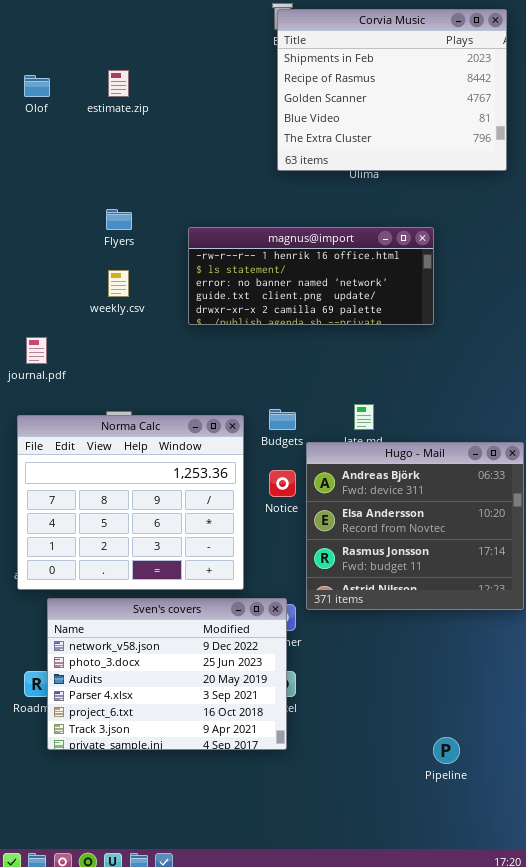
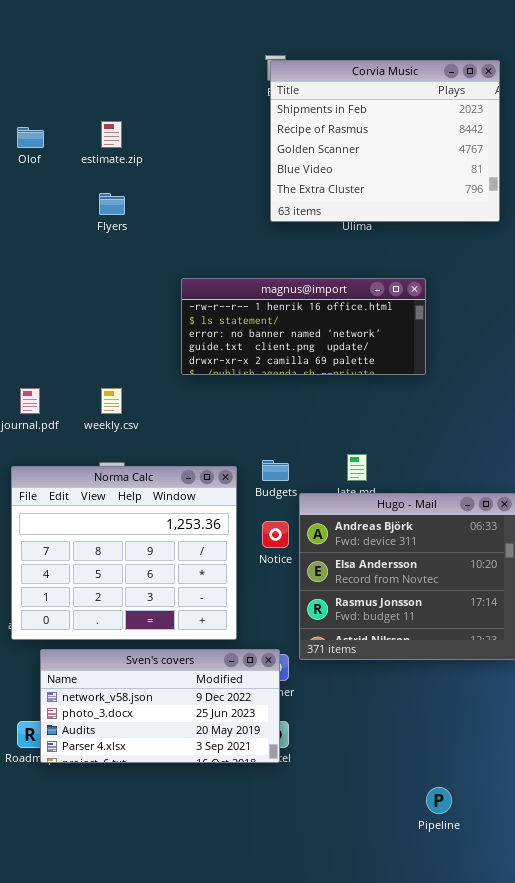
Flyers: [106,209,132,230] -> [99,193,125,215], moved
weekly.csv: [108,270,129,297] -> [101,388,122,414], moved
Sven's covers: [47,598,287,750] -> [40,649,280,763], resized

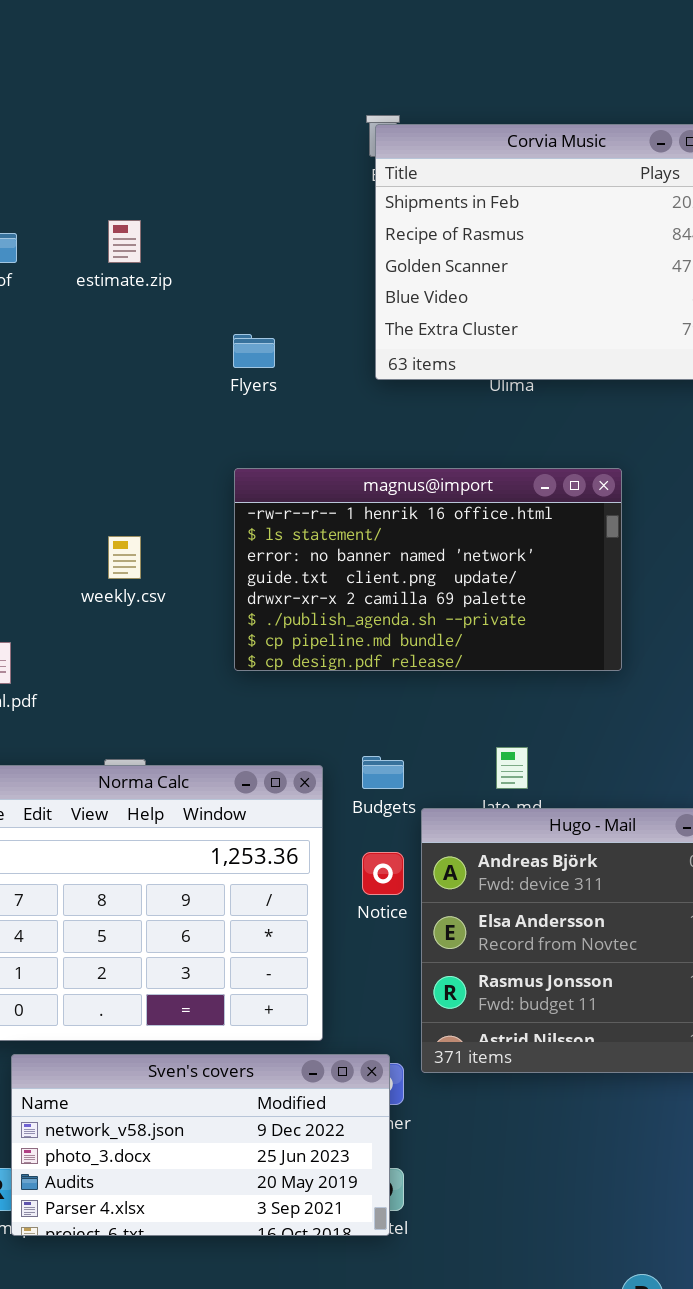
Flyers: [99,193,125,215] -> [233,334,275,368], moved
magnus@import: [181,278,426,375] -> [234,468,622,671], resized
weekly.csv: [101,388,122,414] -> [108,536,141,579], moved

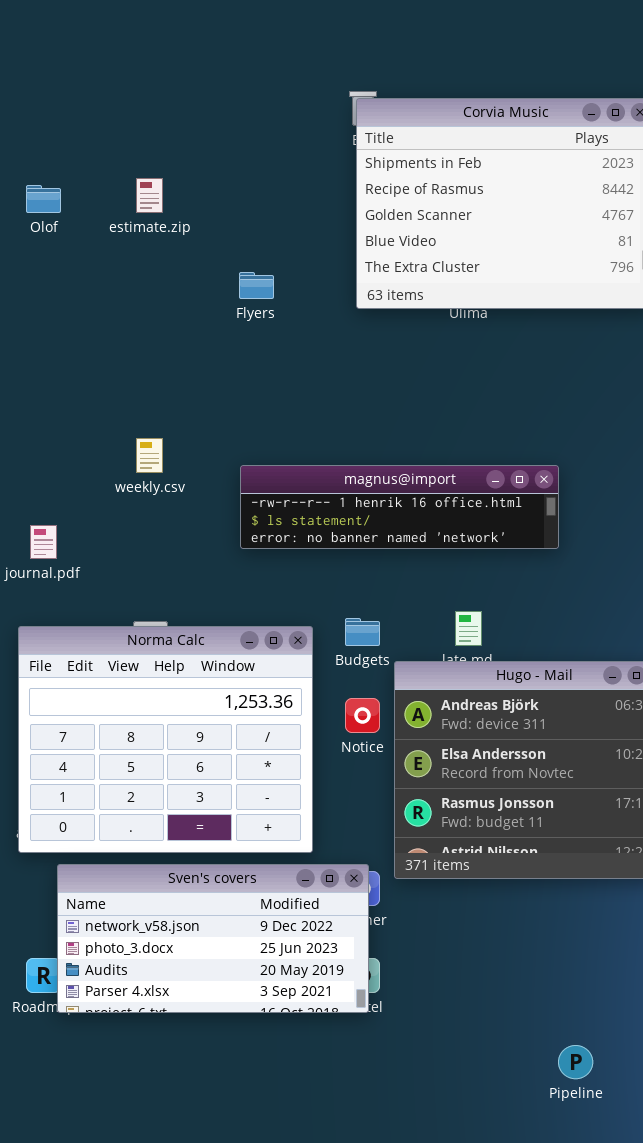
magnus@import: [234,468,622,671] -> [240,465,559,549], resized

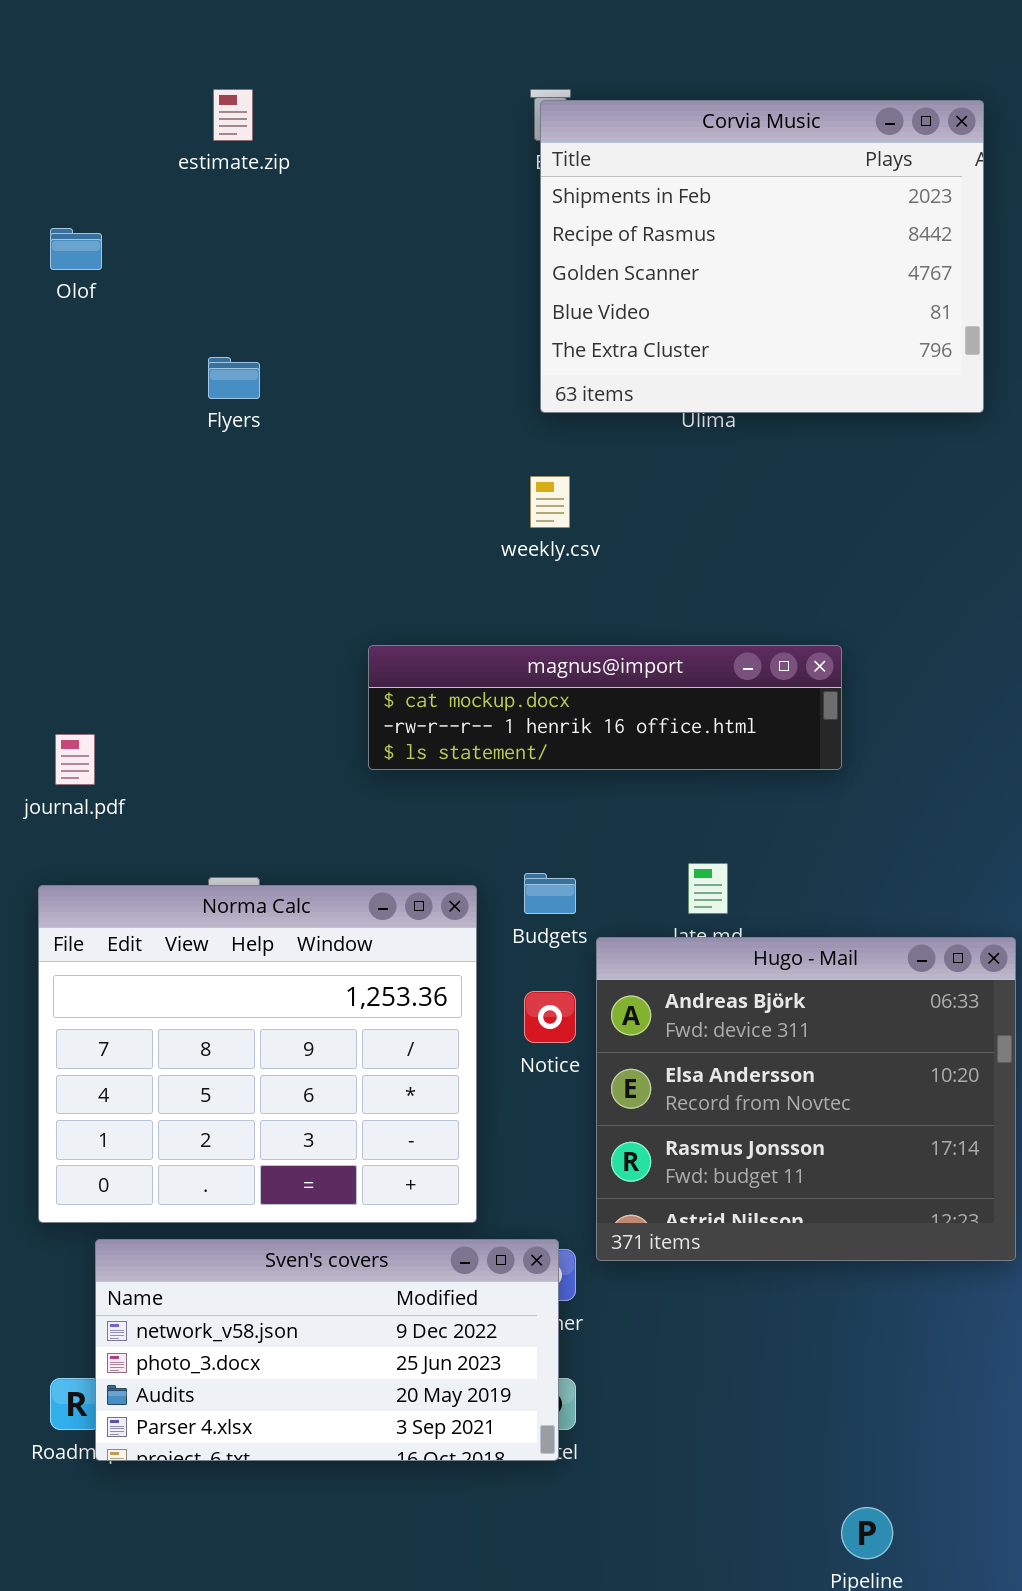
estimate.zip: [136,178,163,213] -> [213,89,253,141], moved
Flyers: [239,272,274,299] -> [208,357,260,399], moved
weekly.csv: [136,438,163,473] -> [530,476,570,528], moved
magnus@import: [240,465,559,549] -> [368,645,842,770], scrolled up 1 row

